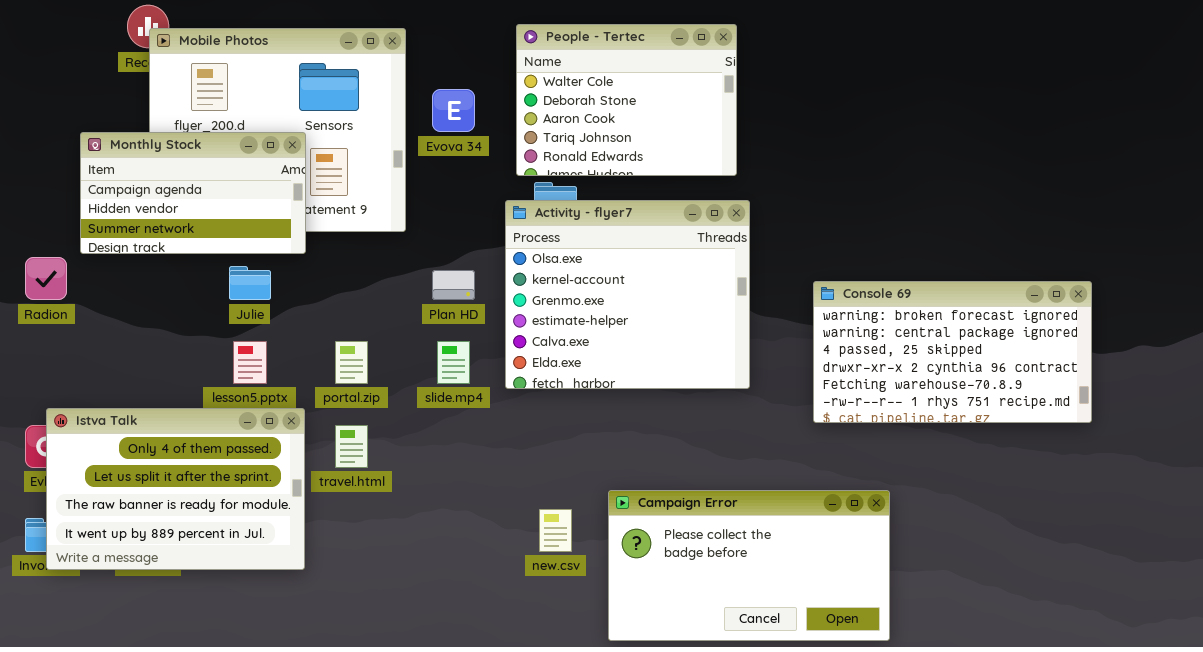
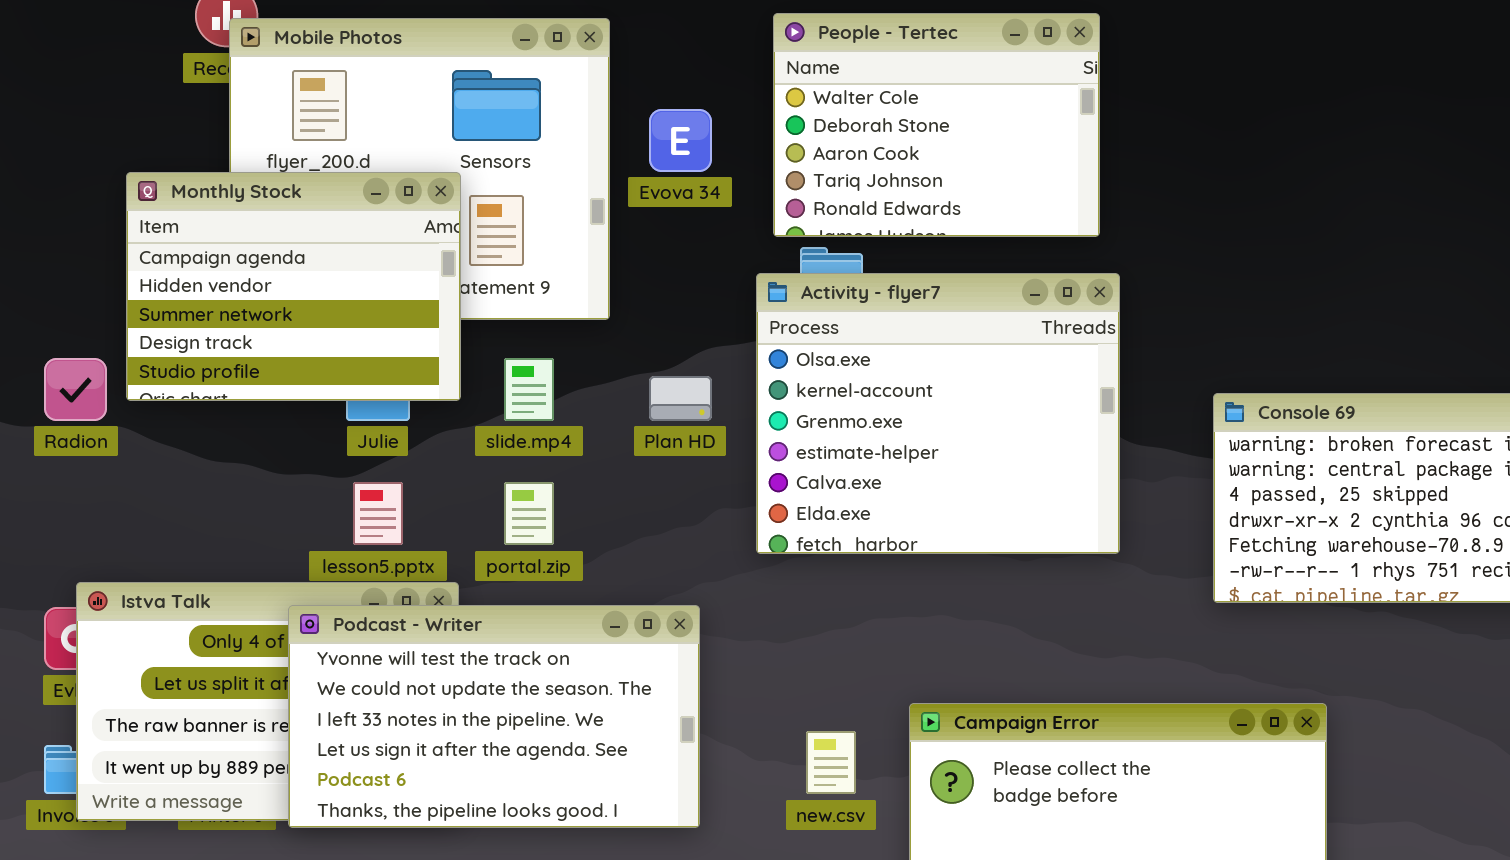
Monthly Stock: [80,132,306,254] -> [126,172,461,401], resized
slide.mp4: [437,341,470,384] -> [504,358,554,421], moved
Podcast - Writer: none -> [288,605,700,828], opened

